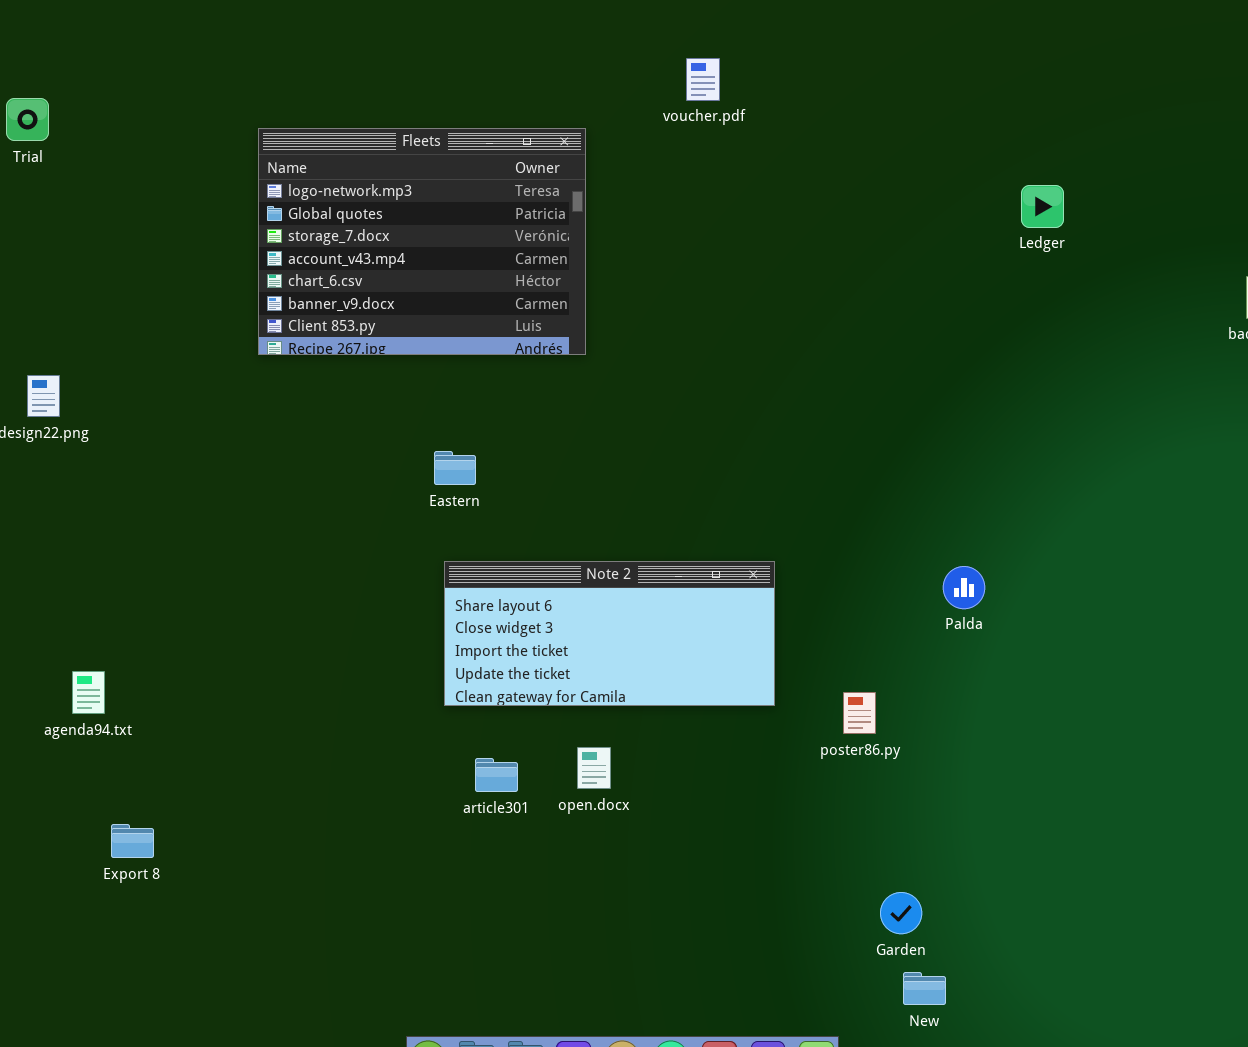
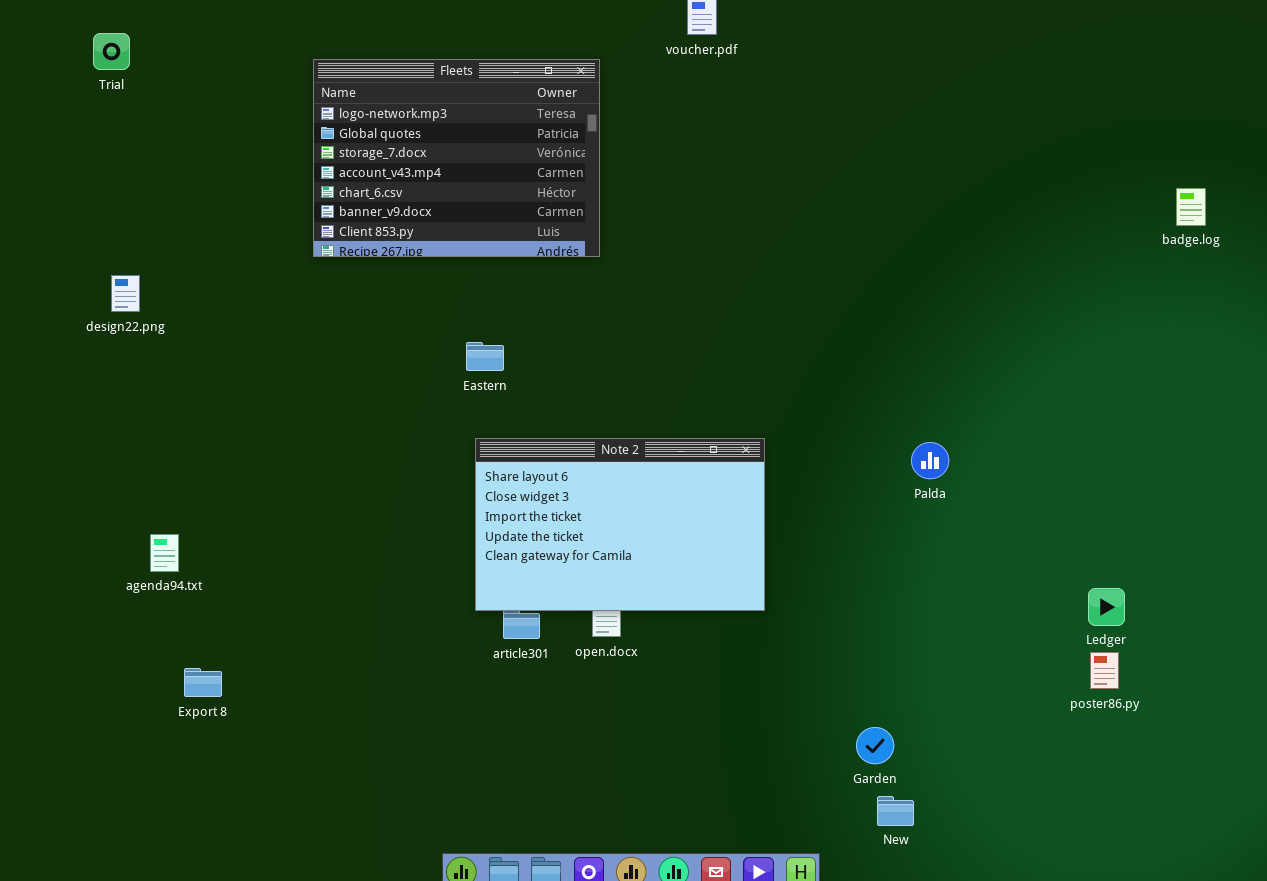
Ledger: [1021,185,1064,228] -> [1088,588,1125,626], moved
Note 2: [444,561,775,706] -> [475,438,765,611], resized
poster86.py: [843,692,876,734] -> [1090,652,1119,689], moved

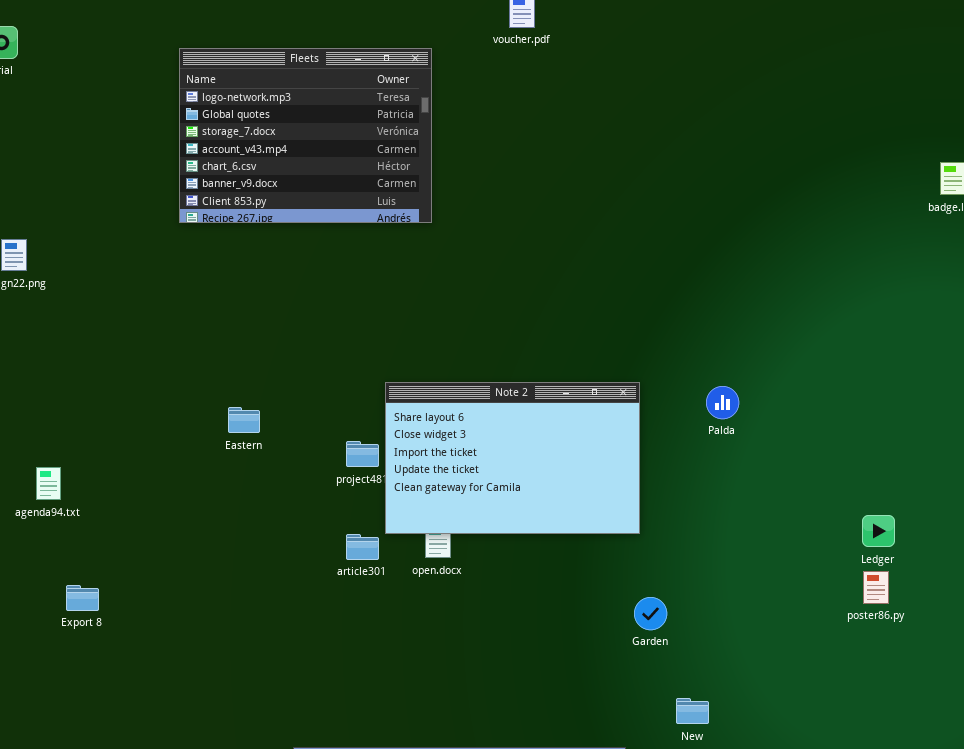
Eastern: [466,342,504,371] -> [228,407,260,433], moved
Note 2: [475,438,765,611] -> [385,382,640,534], moved
Garden: [856,727,894,764] -> [634,597,667,630], moved

